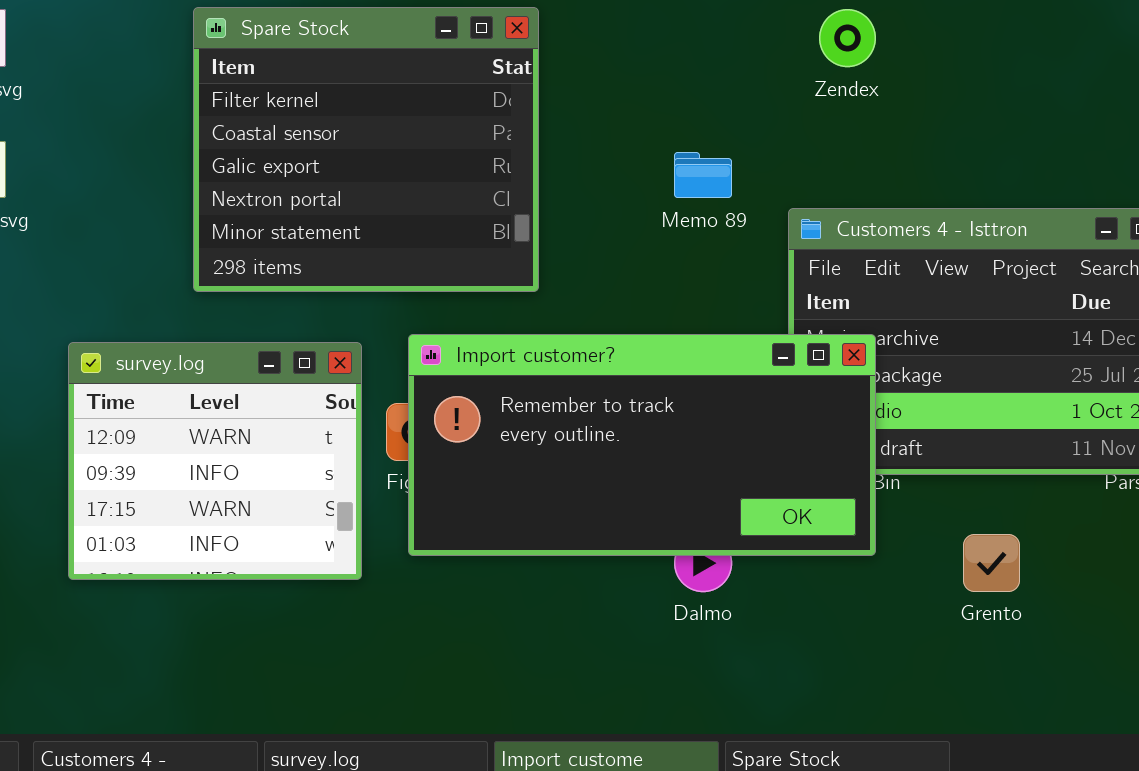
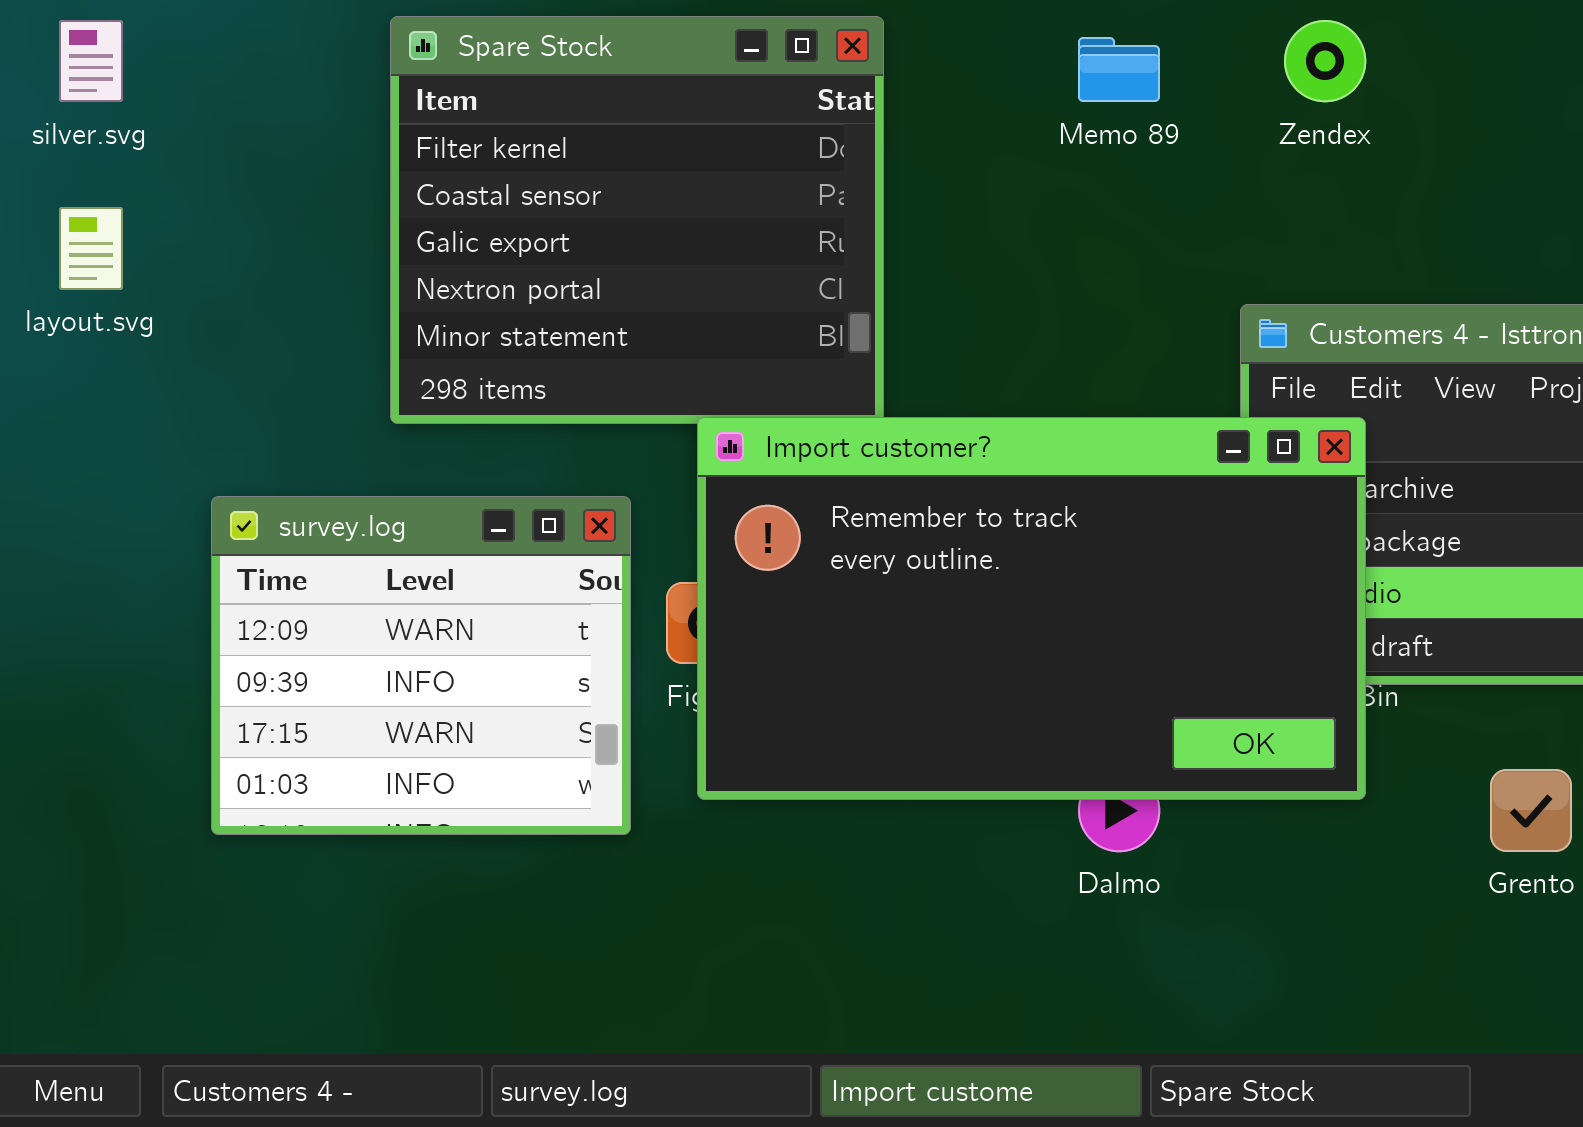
Memo 89: [674,152,732,198] -> [1078,37,1160,102], moved
Import customer?: [408,334,876,556] -> [697,417,1366,800], resized

